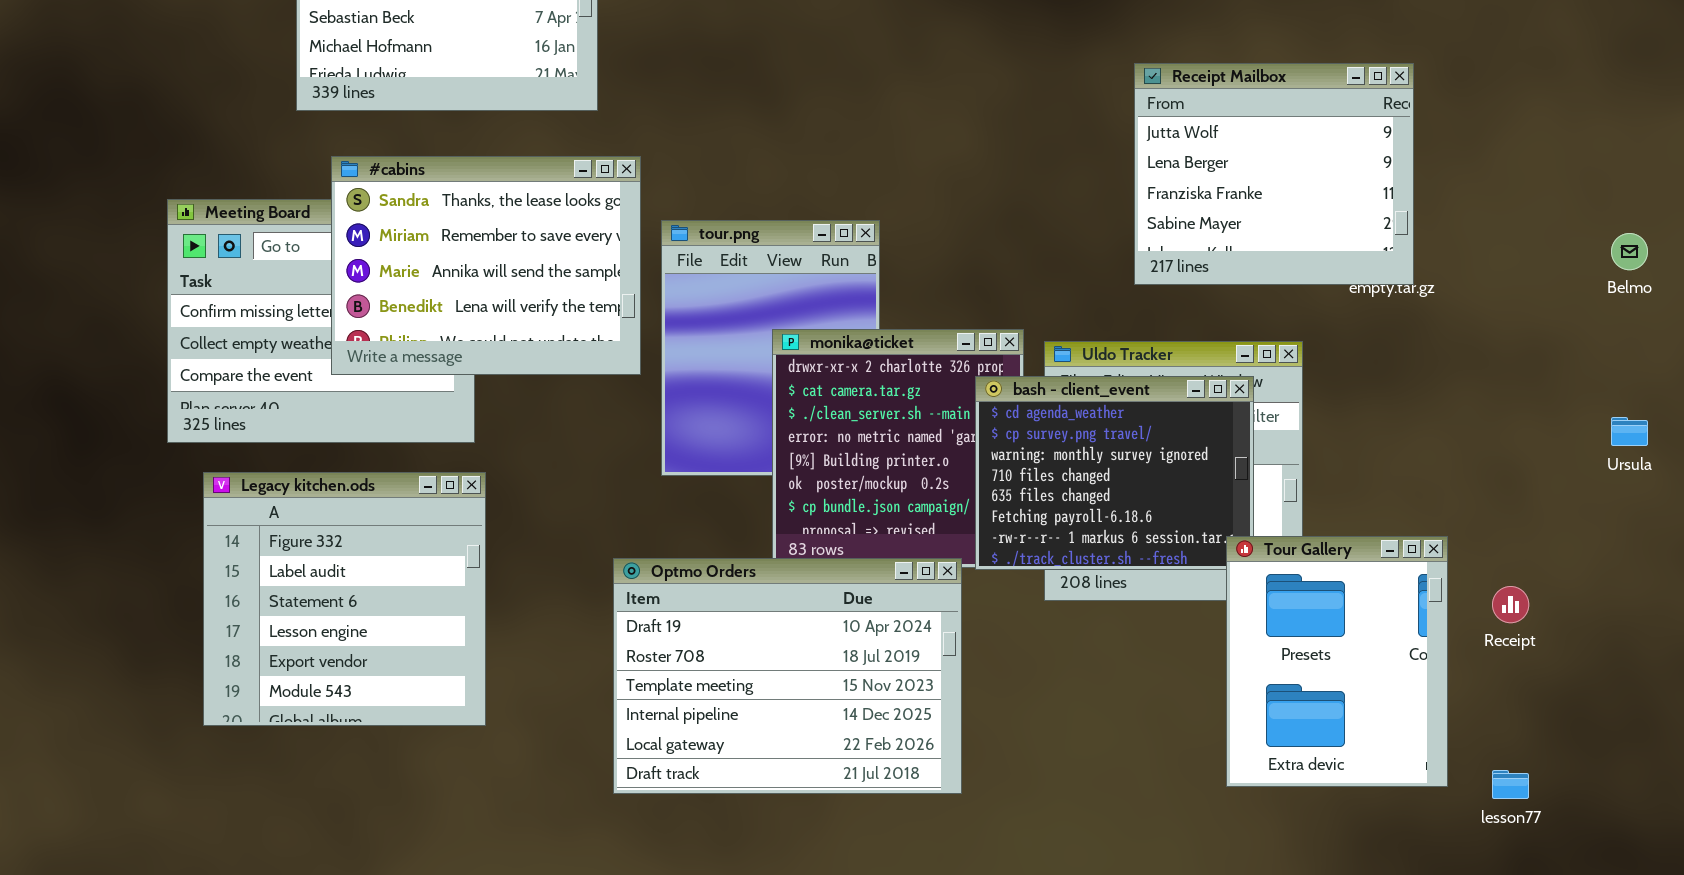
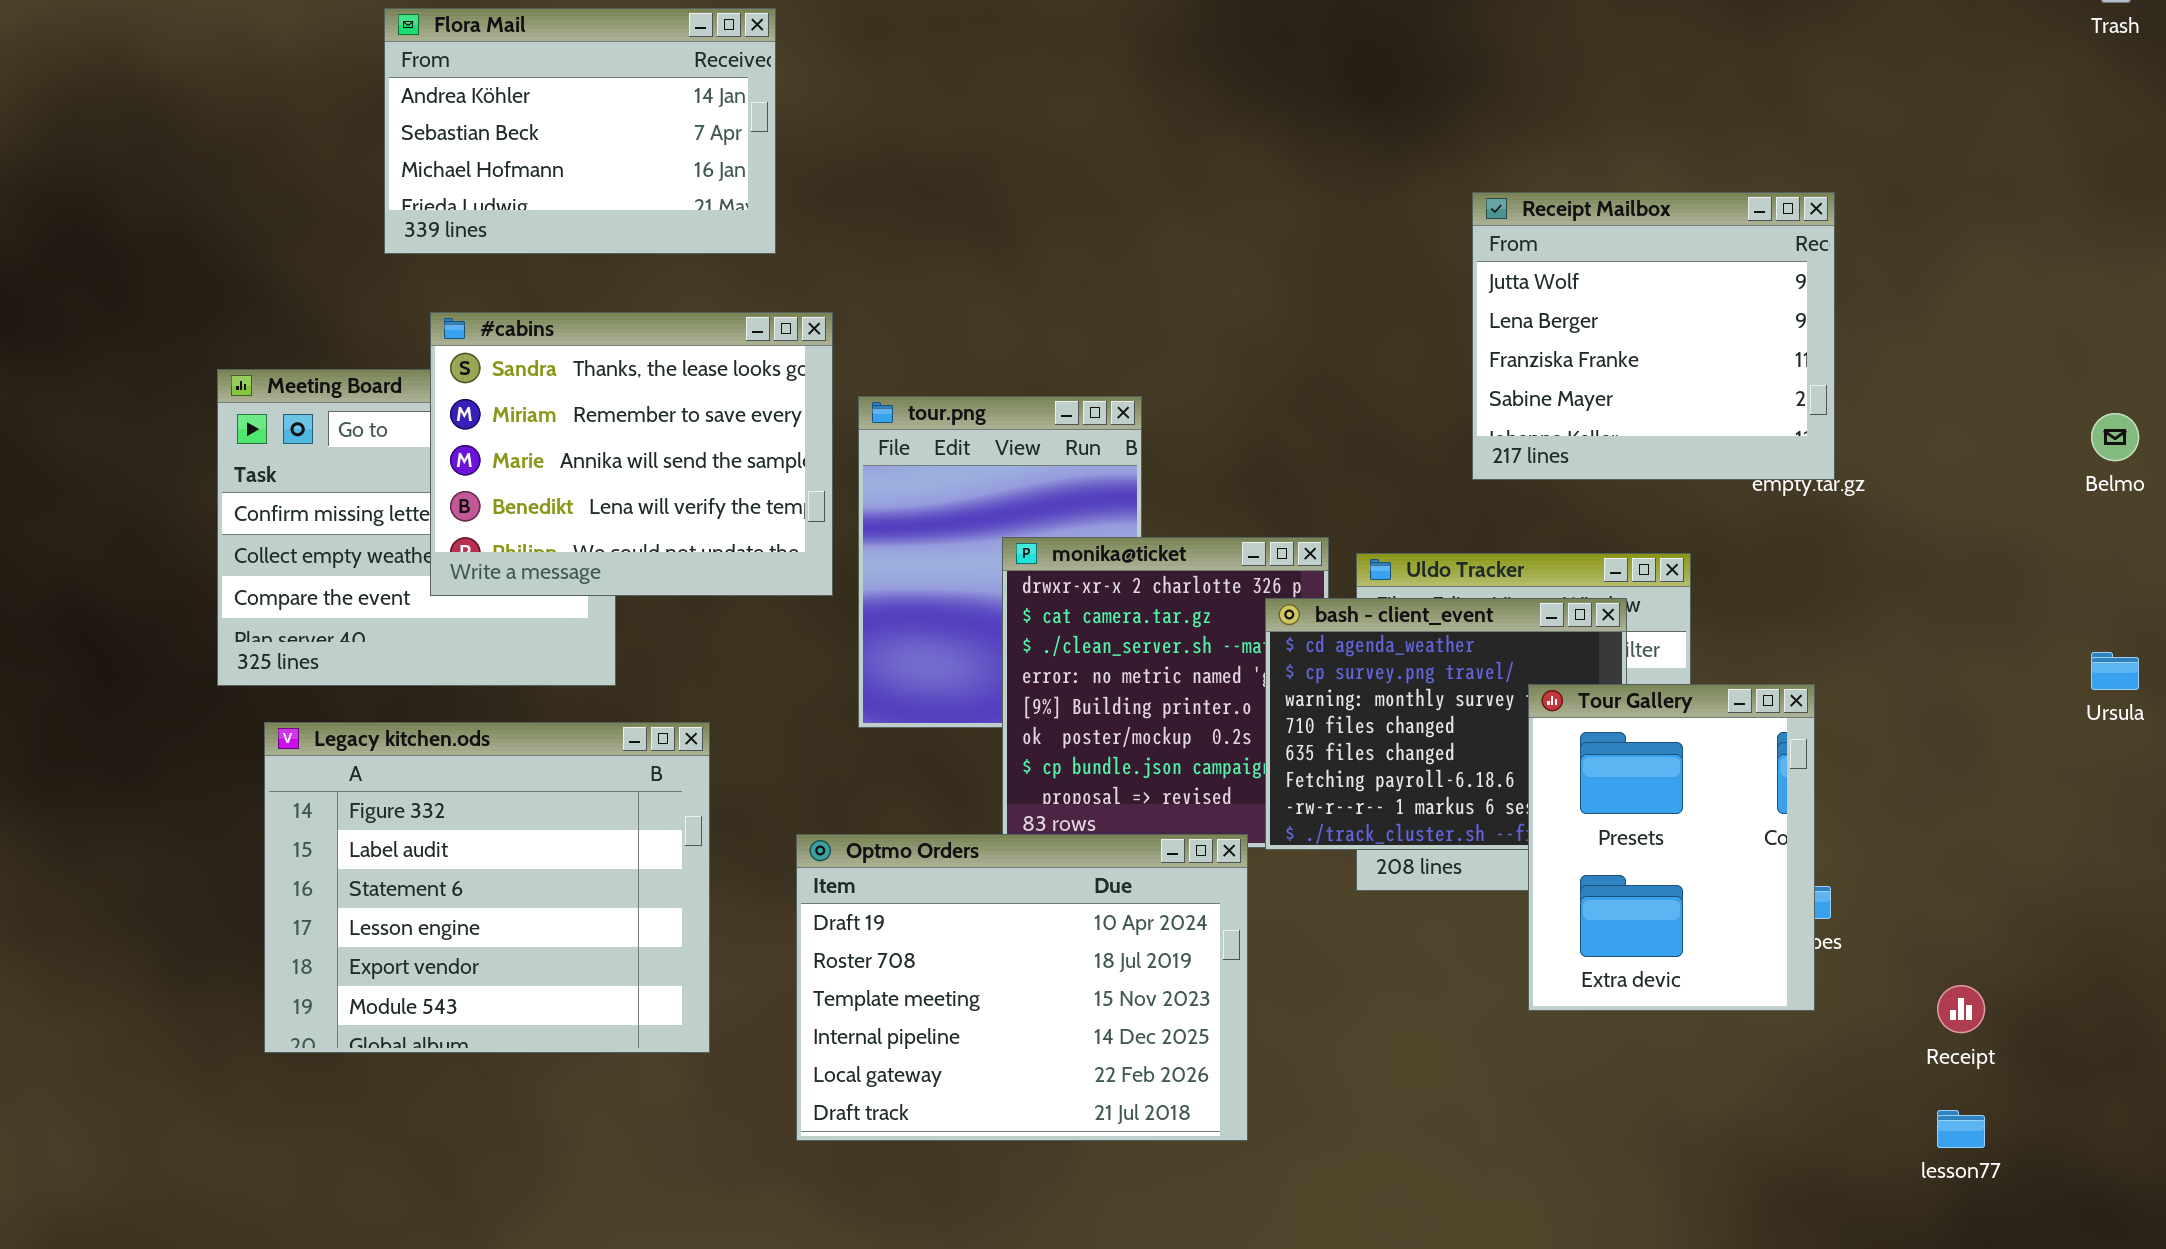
Legacy kitchen.ods: [203,472,486,726] -> [264,722,710,1053], resized
Tour Gallery: [1226,536,1448,787] -> [1528,684,1815,1011], moved
Receipt: [1492,586,1529,623] -> [1937,985,1985,1033], moved

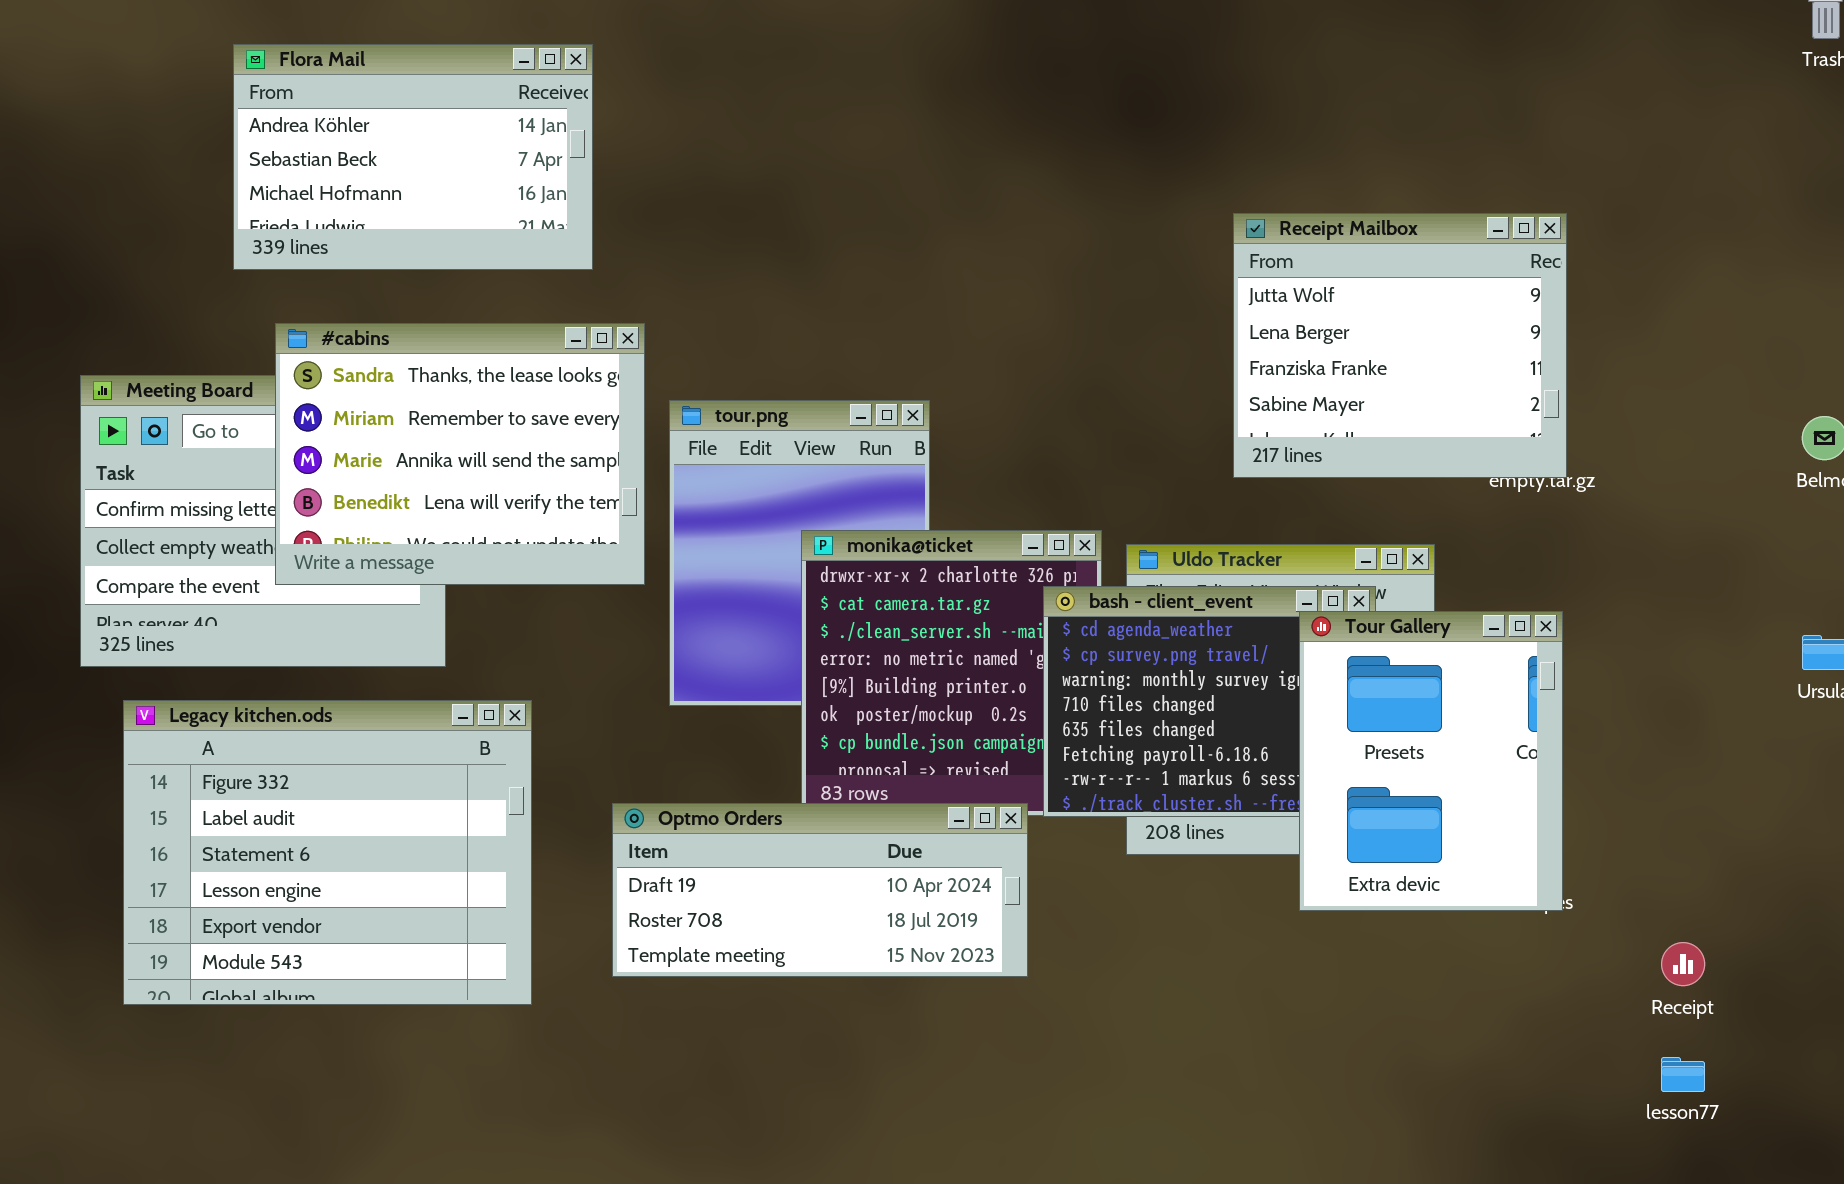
Tour Gallery: [1528,684,1815,1011] -> [1299,611,1563,911], moved
Optmo Orders: [796,834,1248,1141] -> [612,803,1028,977], resized

